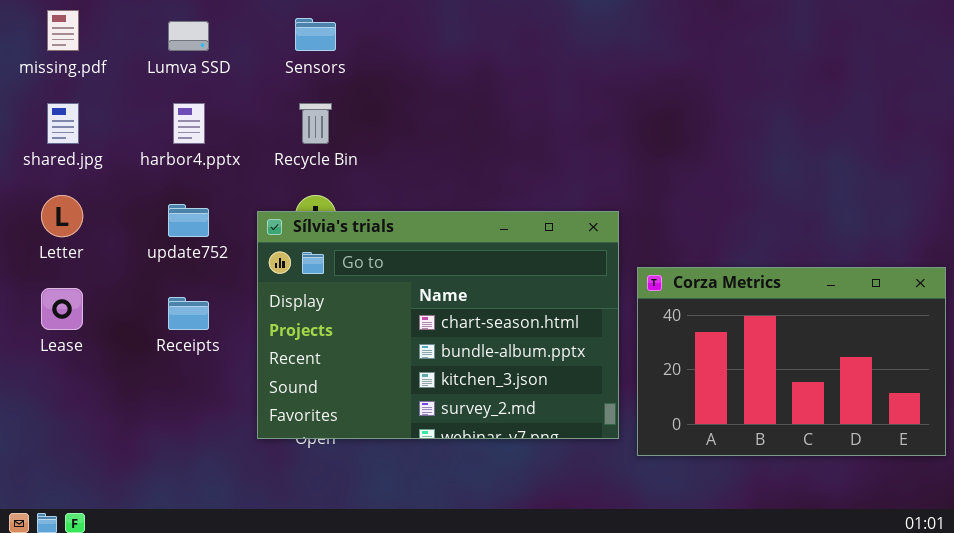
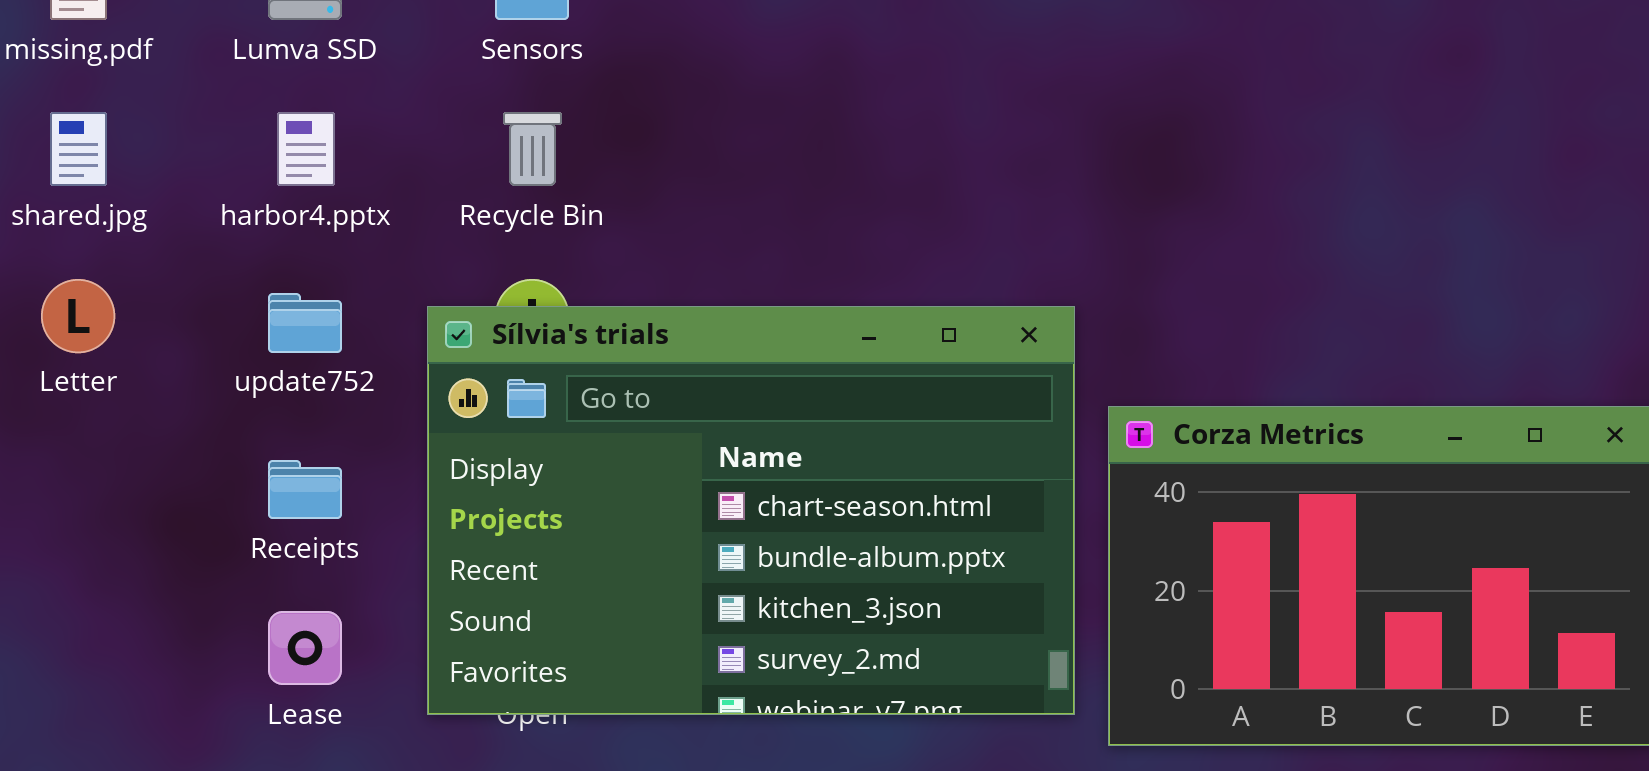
Lease: [41,288,83,330] -> [268,611,342,685], moved

